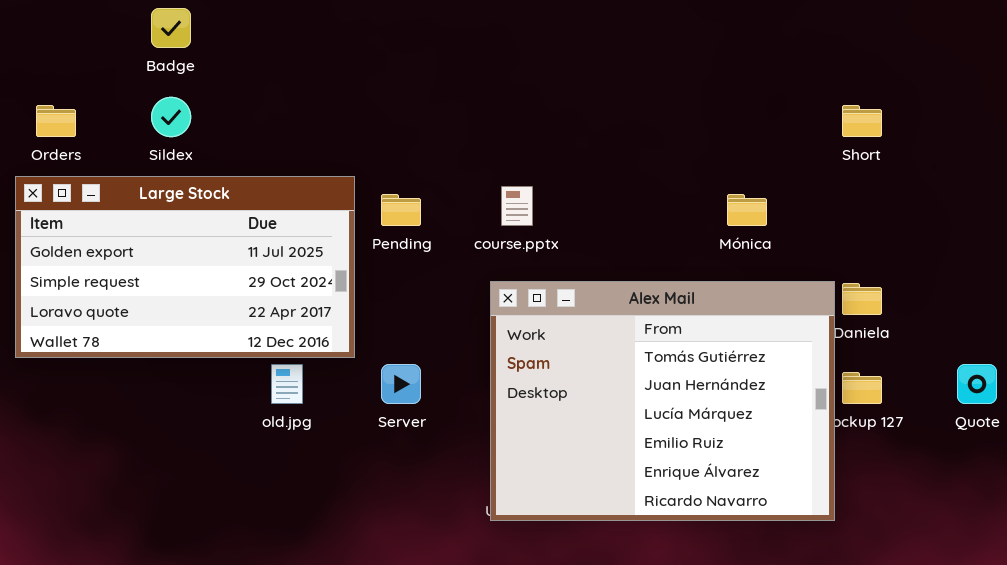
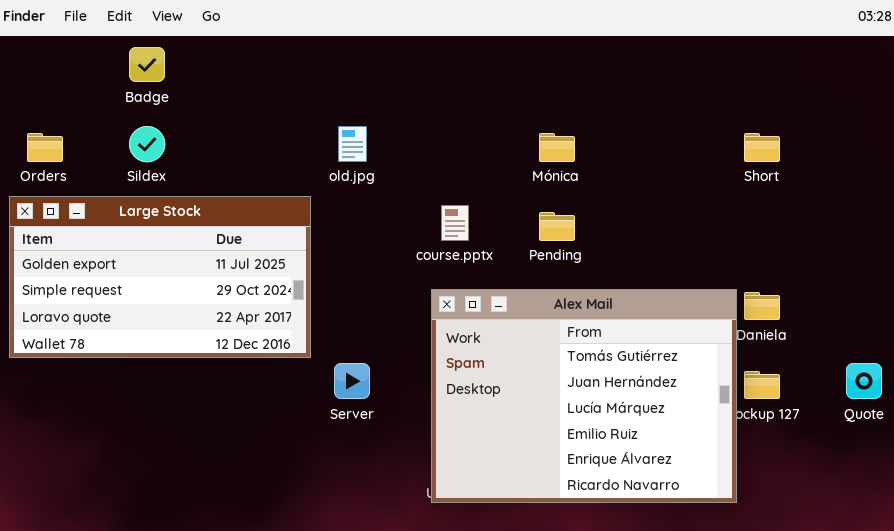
Pending: [381,194,421,226] -> [539,212,575,241], moved
Mónica: [727,194,767,226] -> [539,133,575,162], moved
old.jpg: [271,364,303,404] -> [338,126,367,162], moved

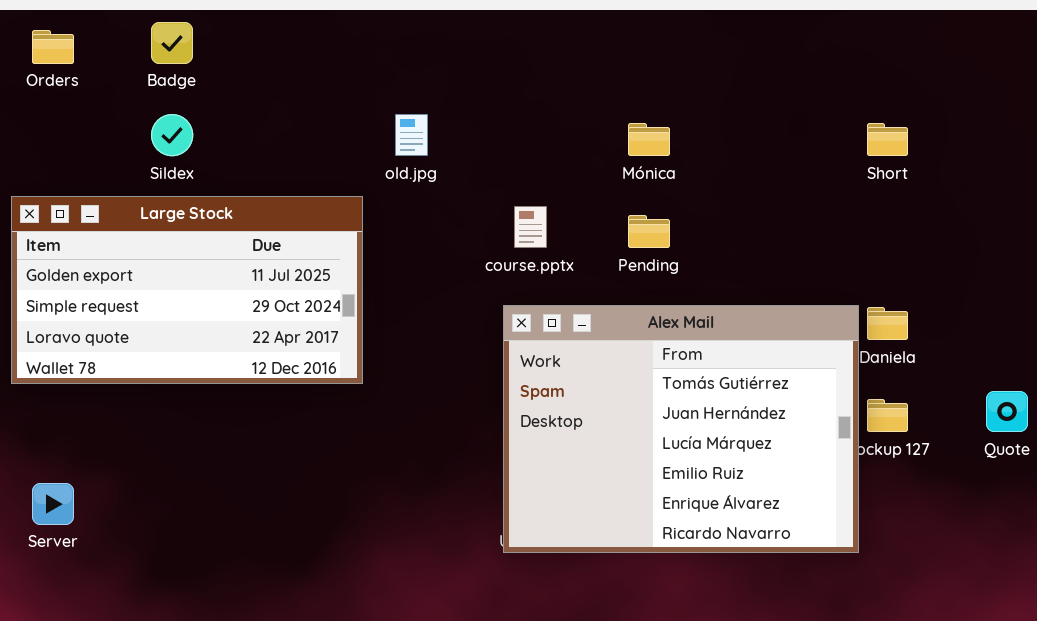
Orders: [27,133,63,162] -> [32,30,74,64], moved
Server: [334,363,370,399] -> [32,483,74,525], moved

